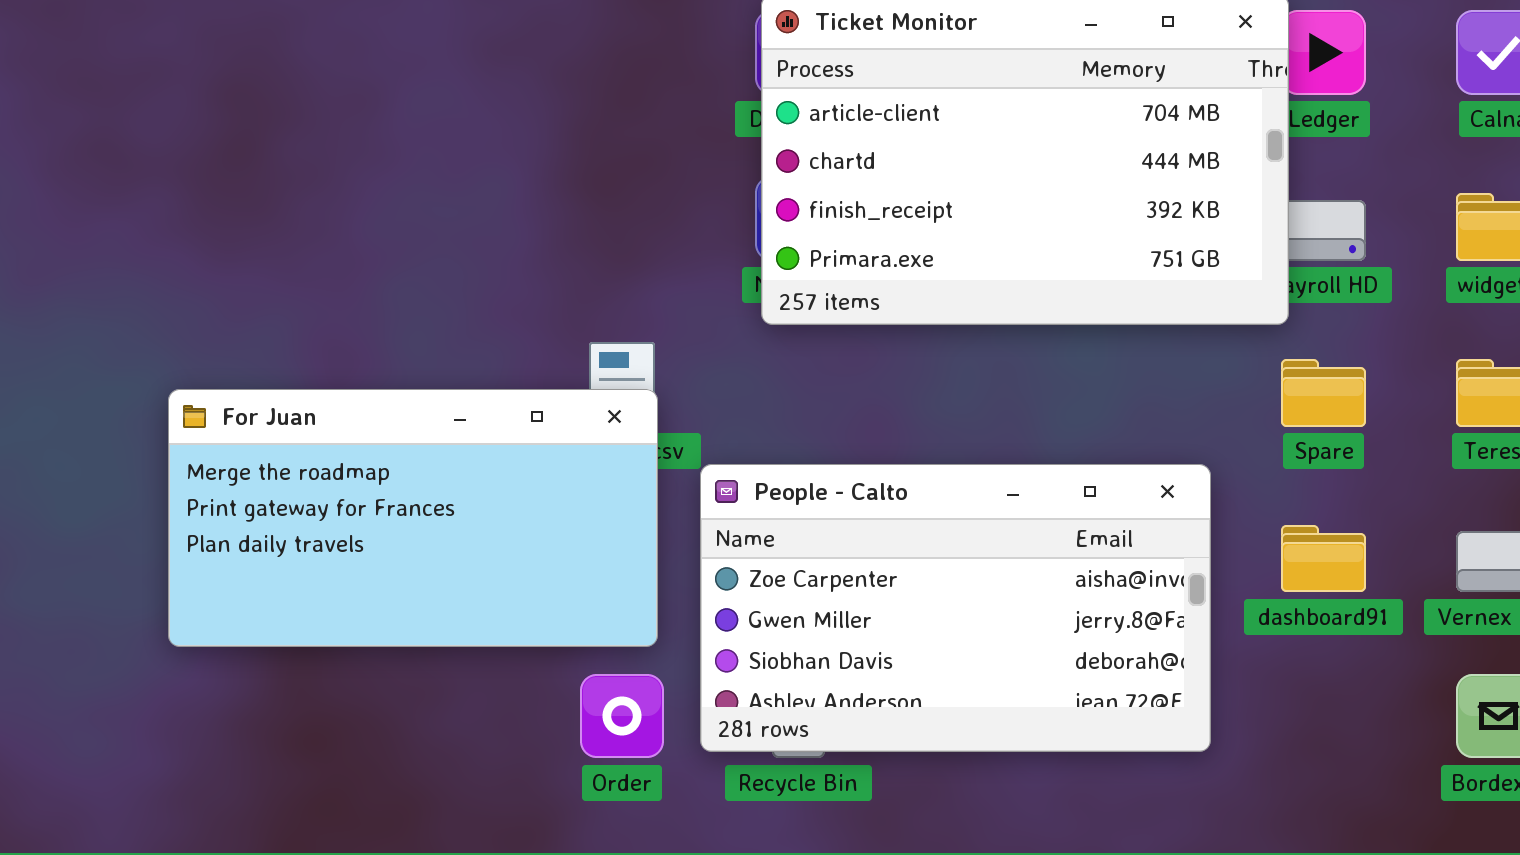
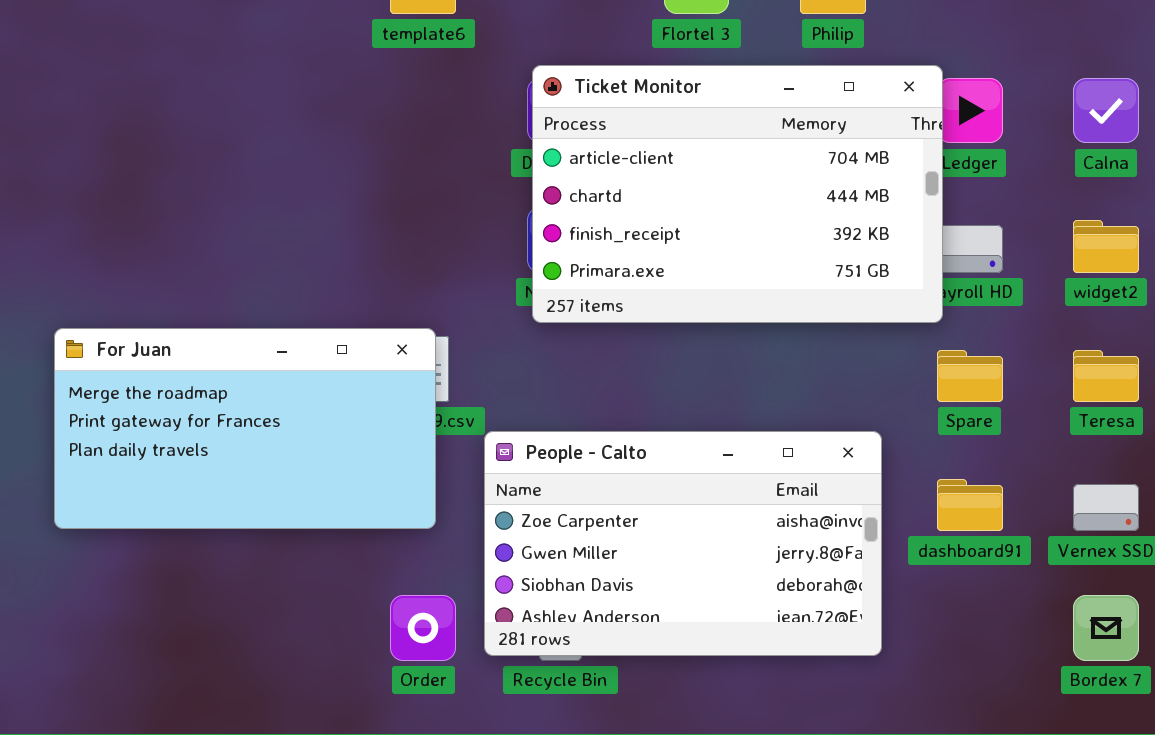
For Juan: [168,389,658,647] -> [54,328,436,529], moved

